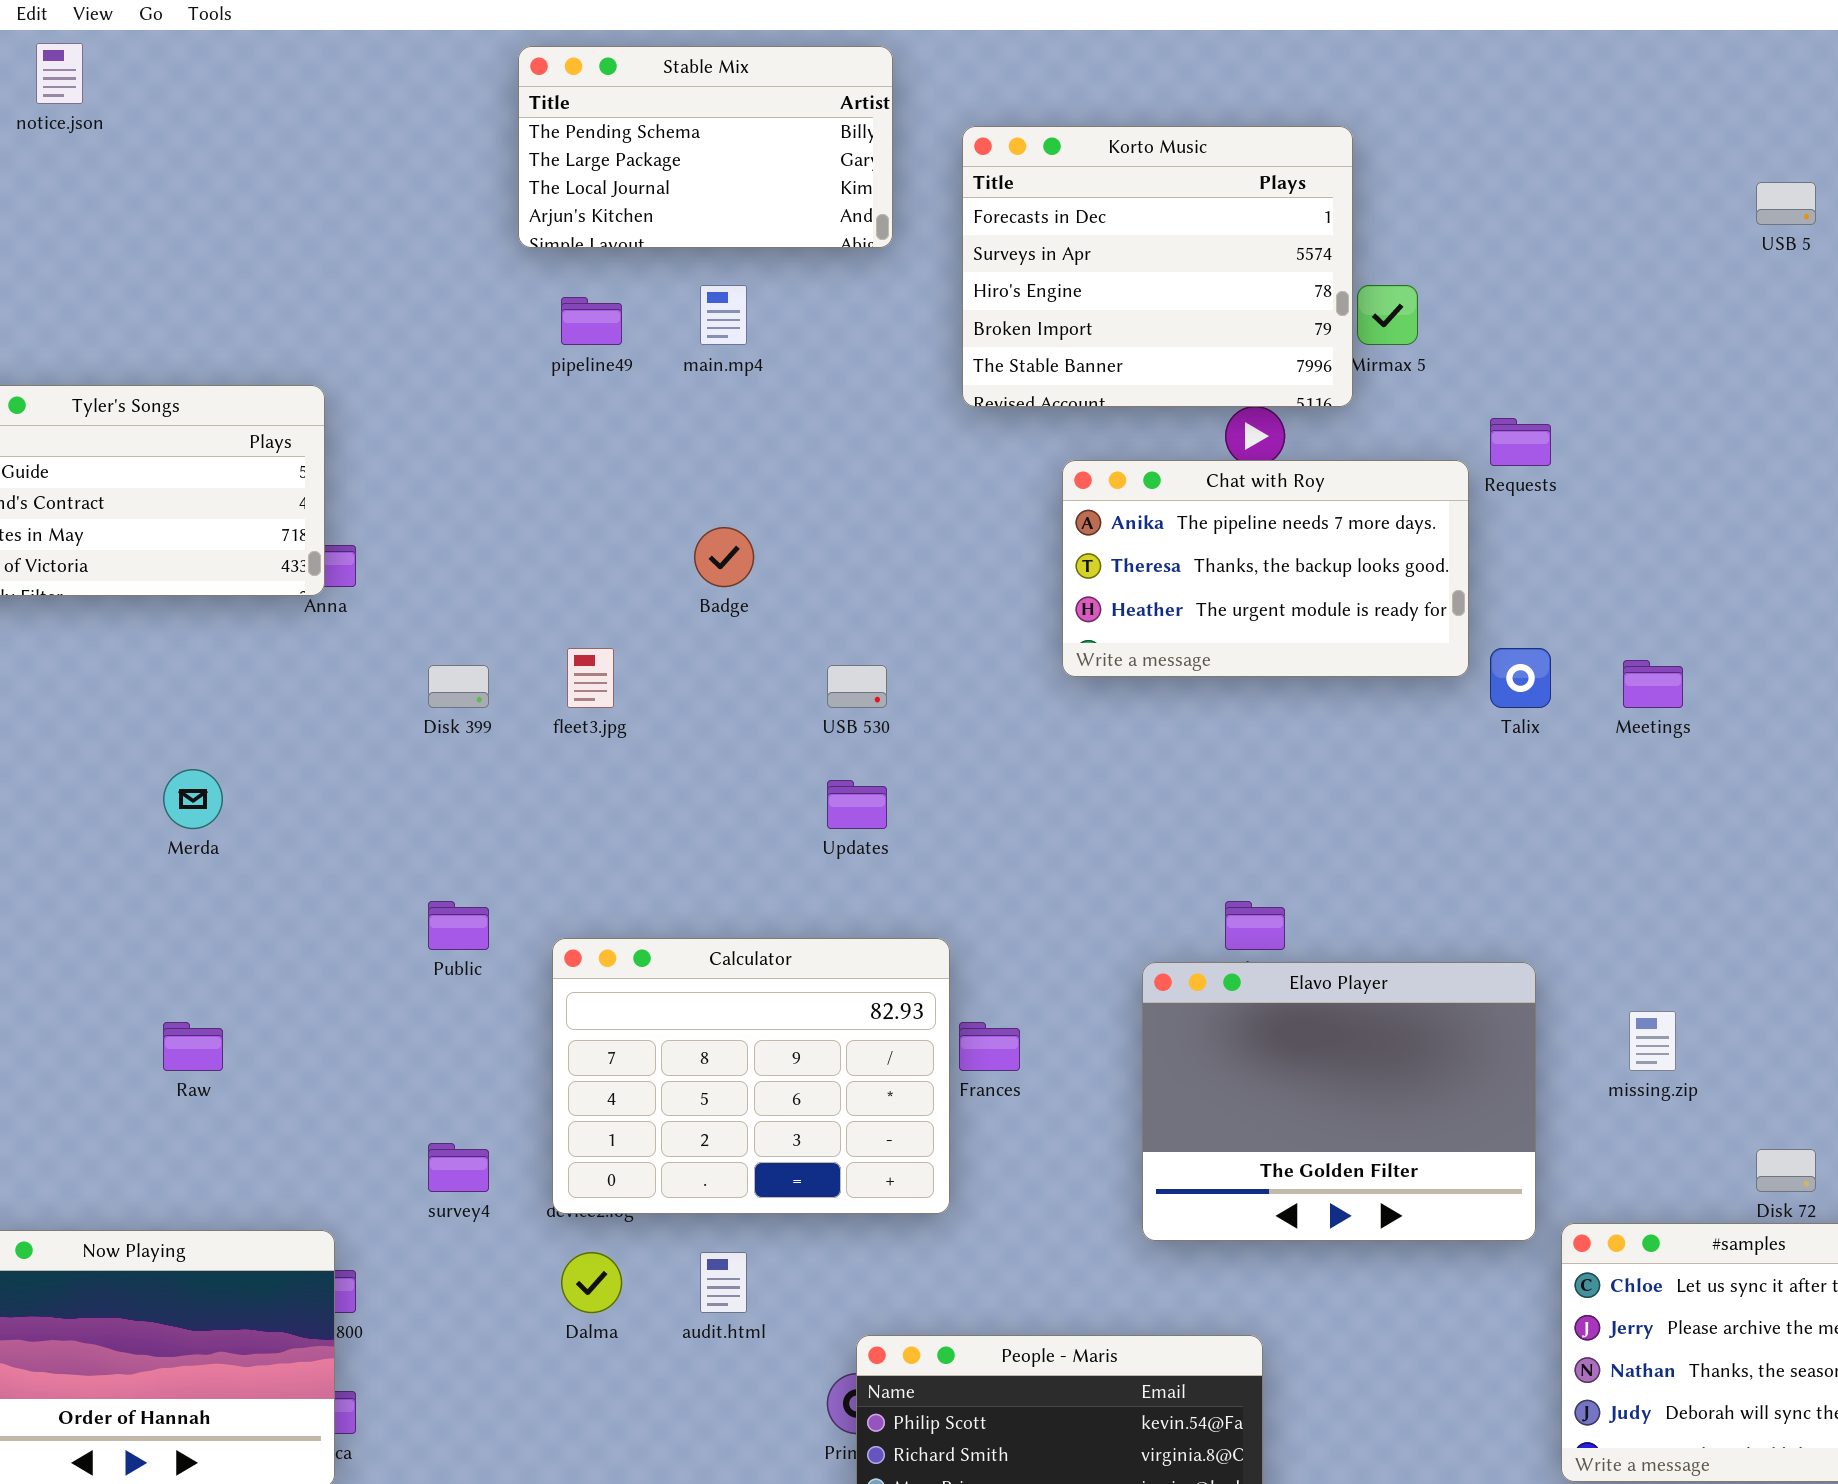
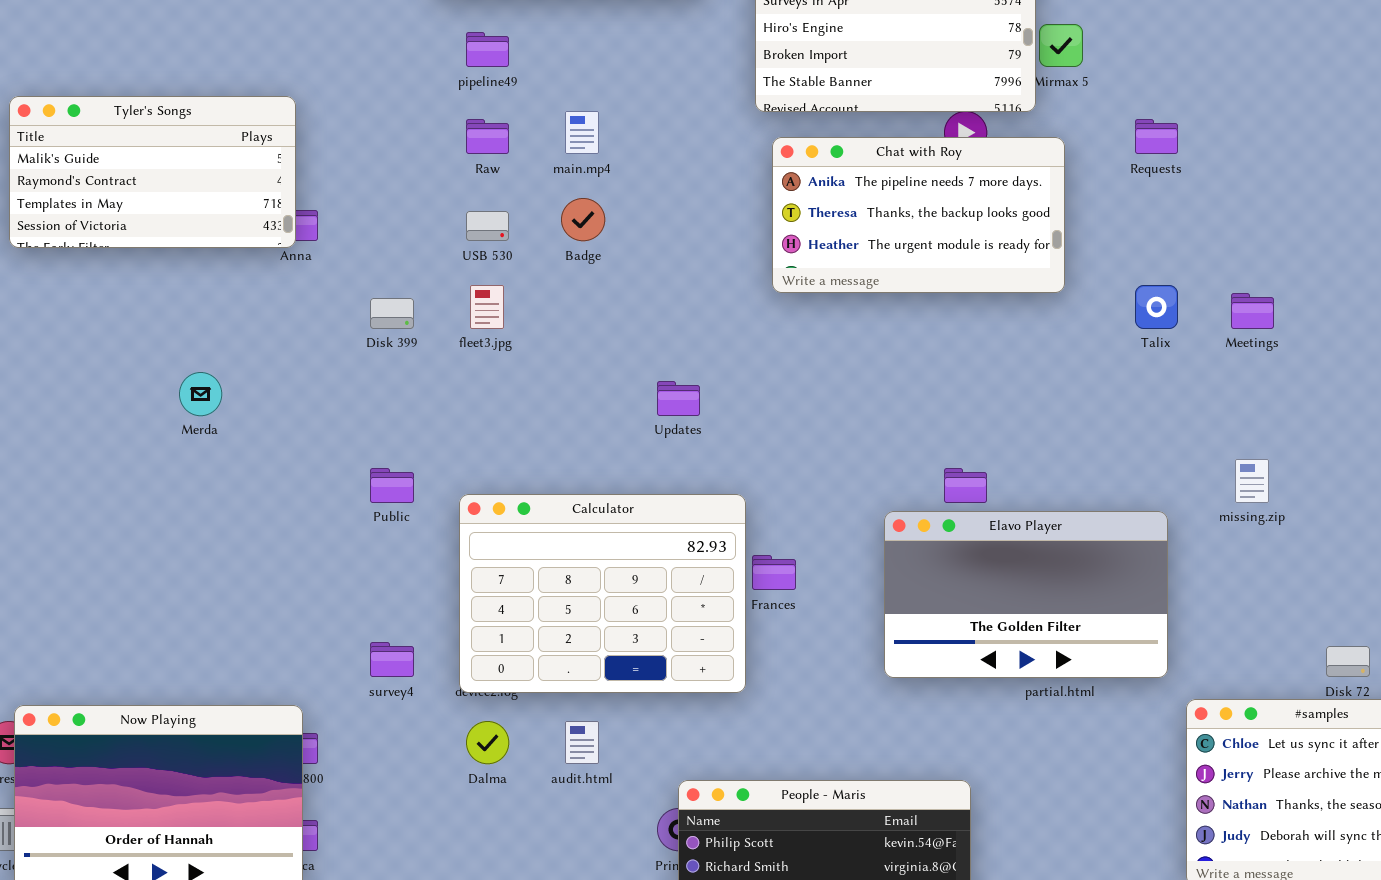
main.mp4: [700,285,747,345] -> [565,111,599,154], moved
Chat with Roy: [1062,460,1469,677] -> [772,137,1065,293], moved
USB 530: [827,665,887,708] -> [466,211,509,241], moved
Elavo Player: [1142,962,1536,1241] -> [884,511,1168,678], resized
missing.zip: [1629,1011,1676,1071] -> [1235,459,1269,503], moved
Raw: [163,1022,223,1071] -> [466,119,509,154], moved

